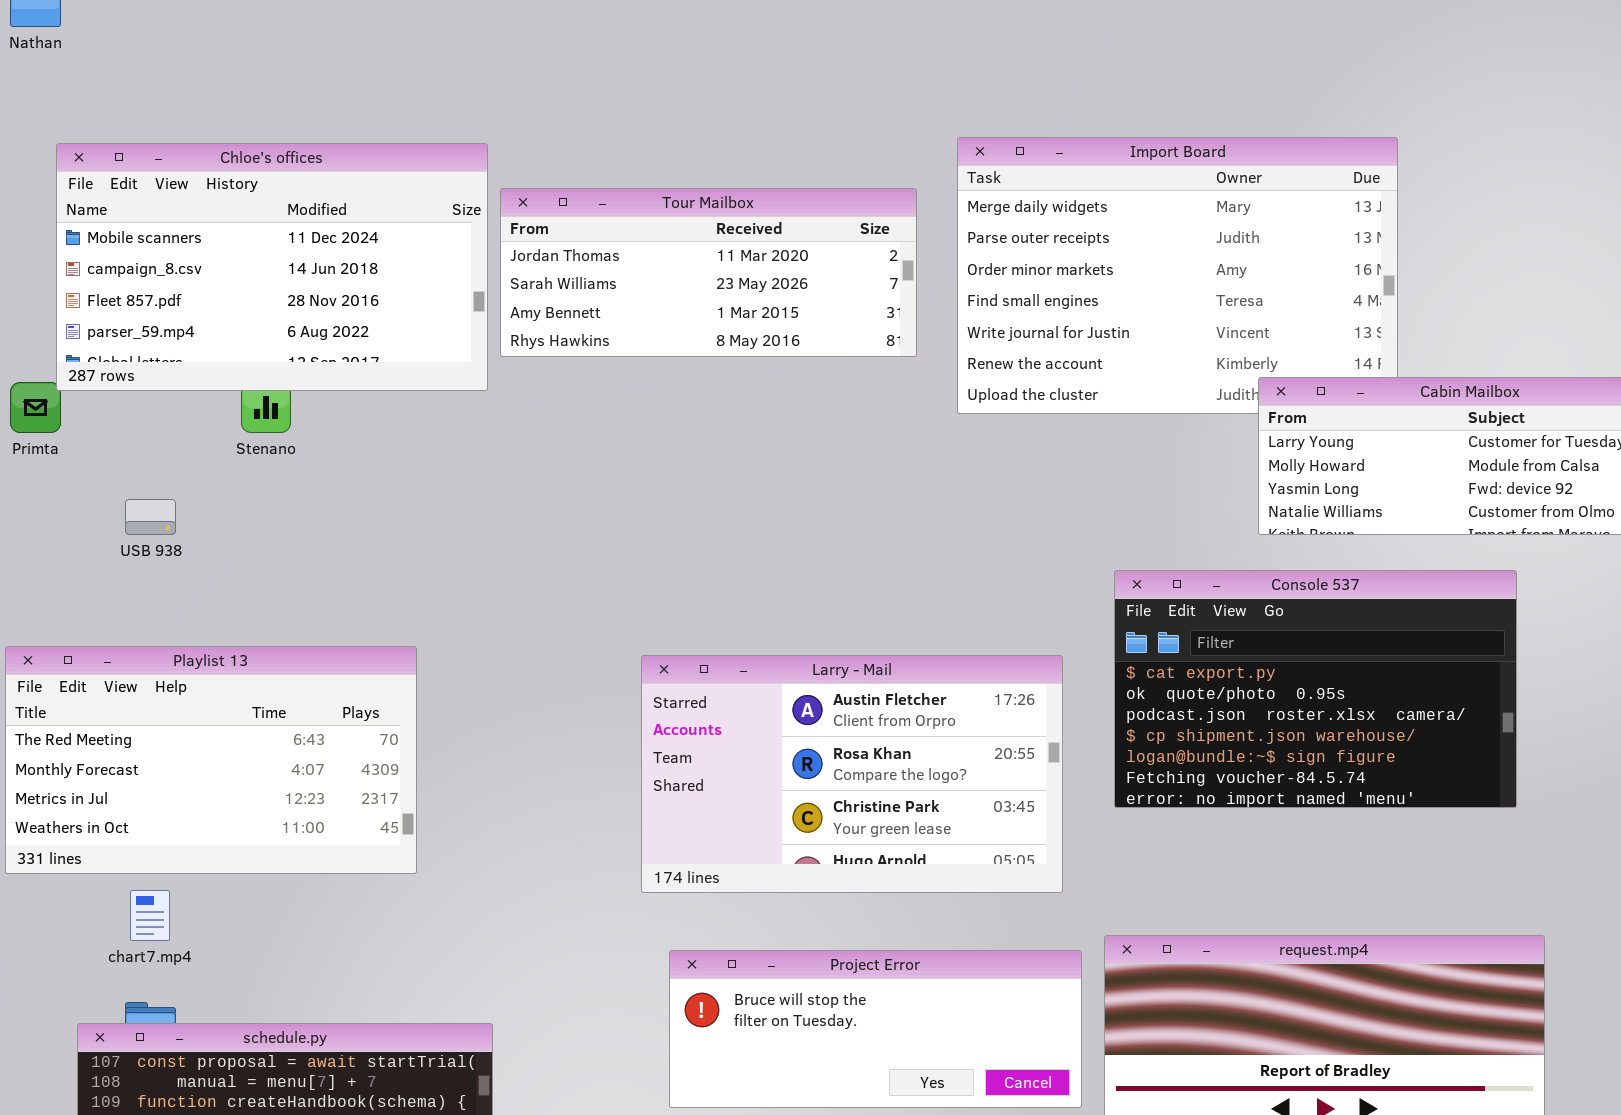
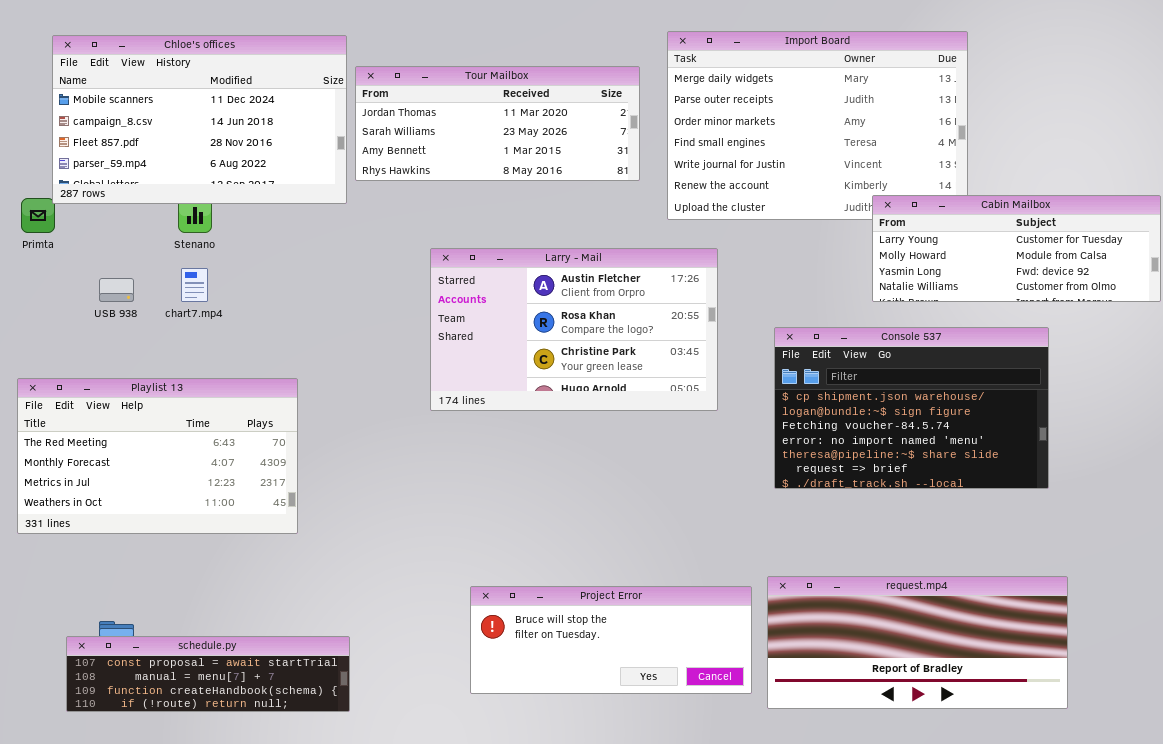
Console 537: [1114,570,1517,808] -> [774,327,1049,489], scrolled down 3 rows
Larry - Mail: [641,655,1063,893] -> [430,248,718,411], moved
chart7.mp4: [130,890,170,941] -> [181,268,208,302], moved

